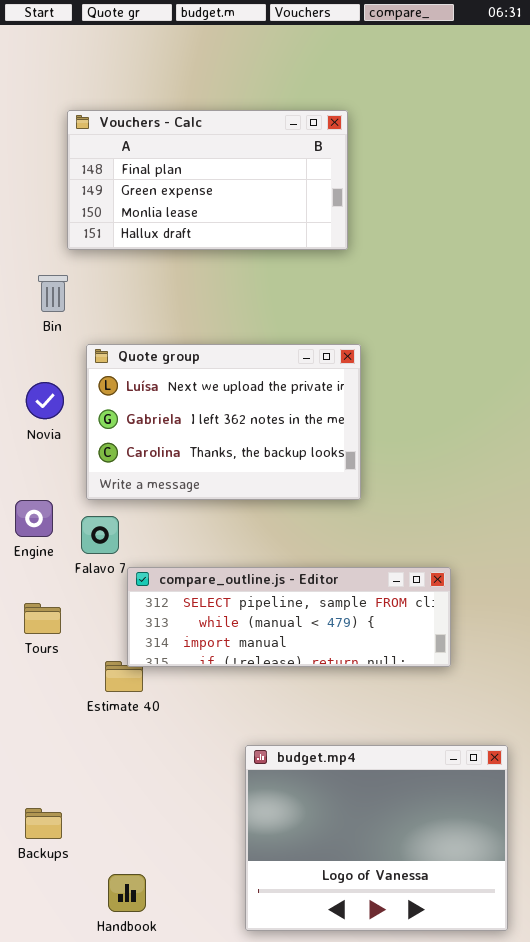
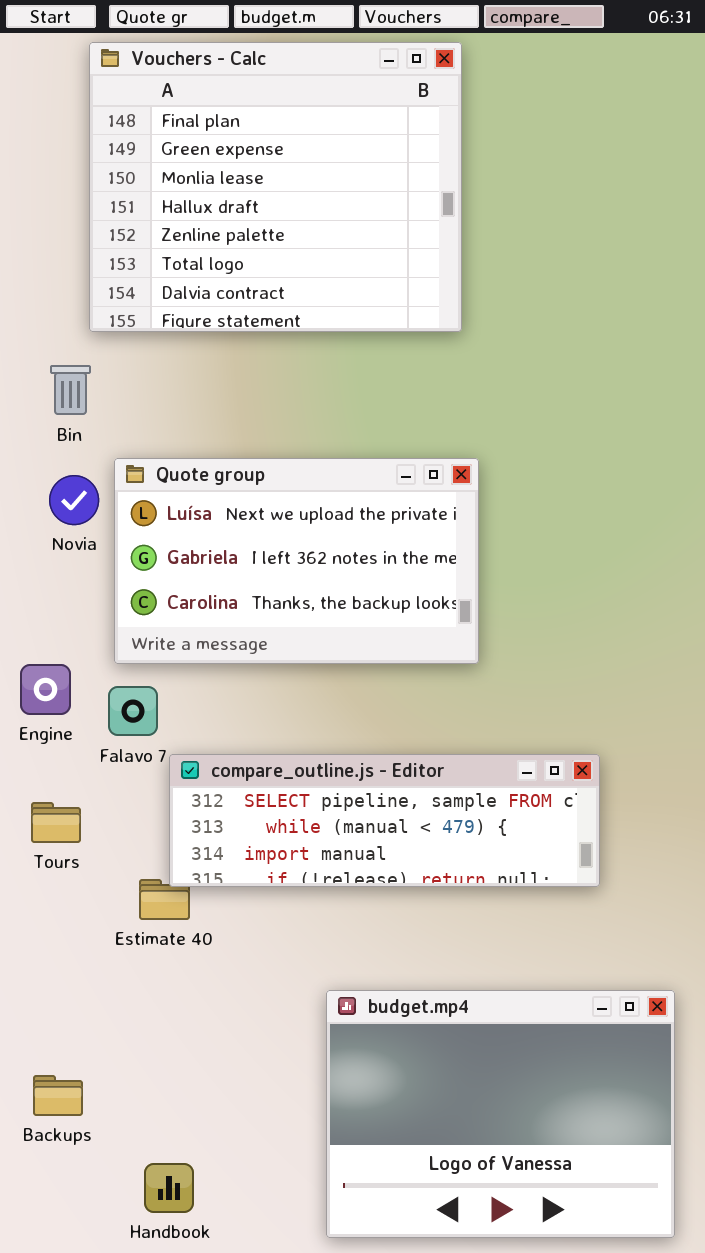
Vouchers - Calc: [67,110,348,250] -> [89,42,462,332], resized
Novia: [26,382,64,419] -> [49,475,99,525], moved

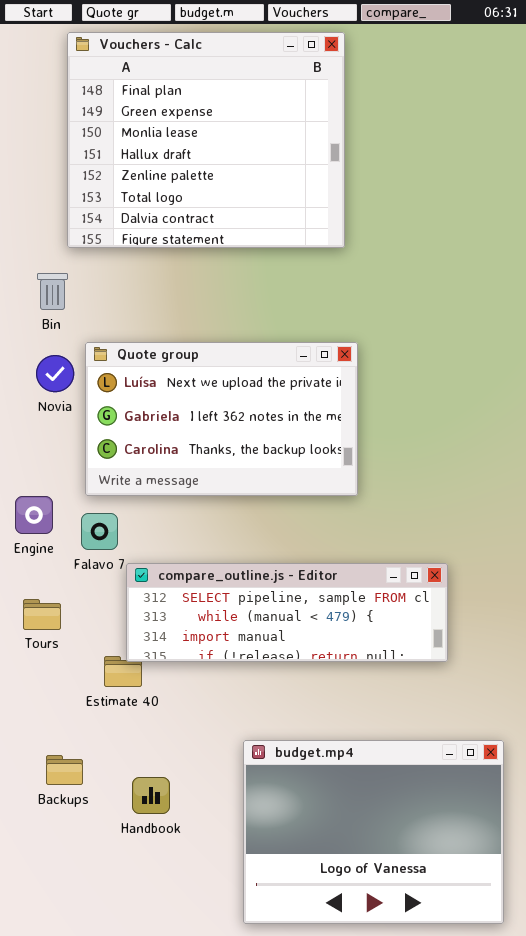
Backups: [33,1075,83,1116] -> [46,755,83,785], moved
Handbook: [144,1163,194,1213] -> [132,777,170,814], moved

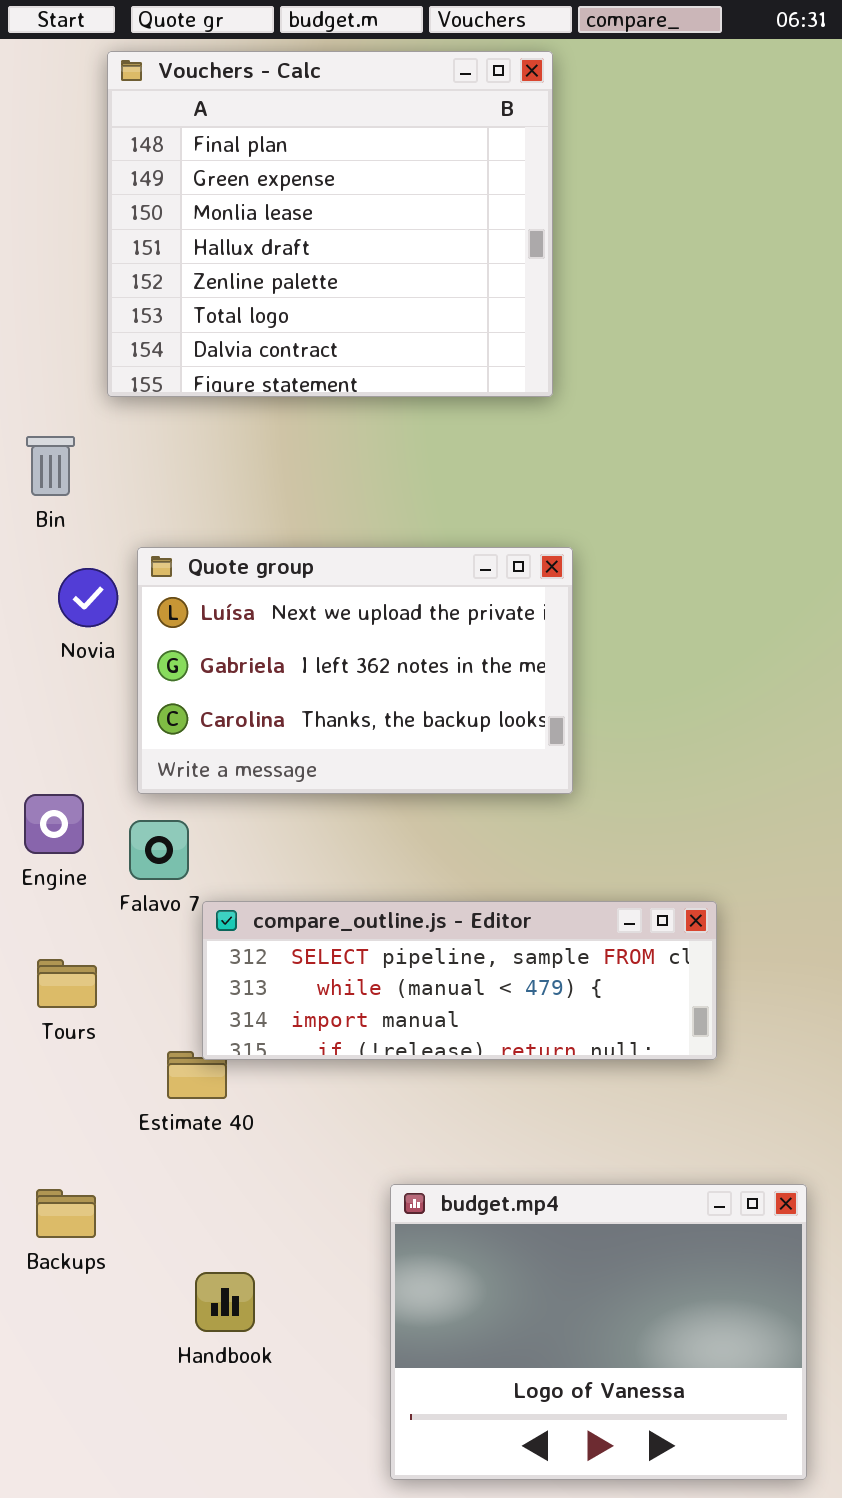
Bin: [37,273,68,310] -> [26,436,75,496], moved
Backups: [46,755,83,785] -> [36,1189,96,1238], moved
Handbook: [132,777,170,814] -> [195,1272,255,1332], moved

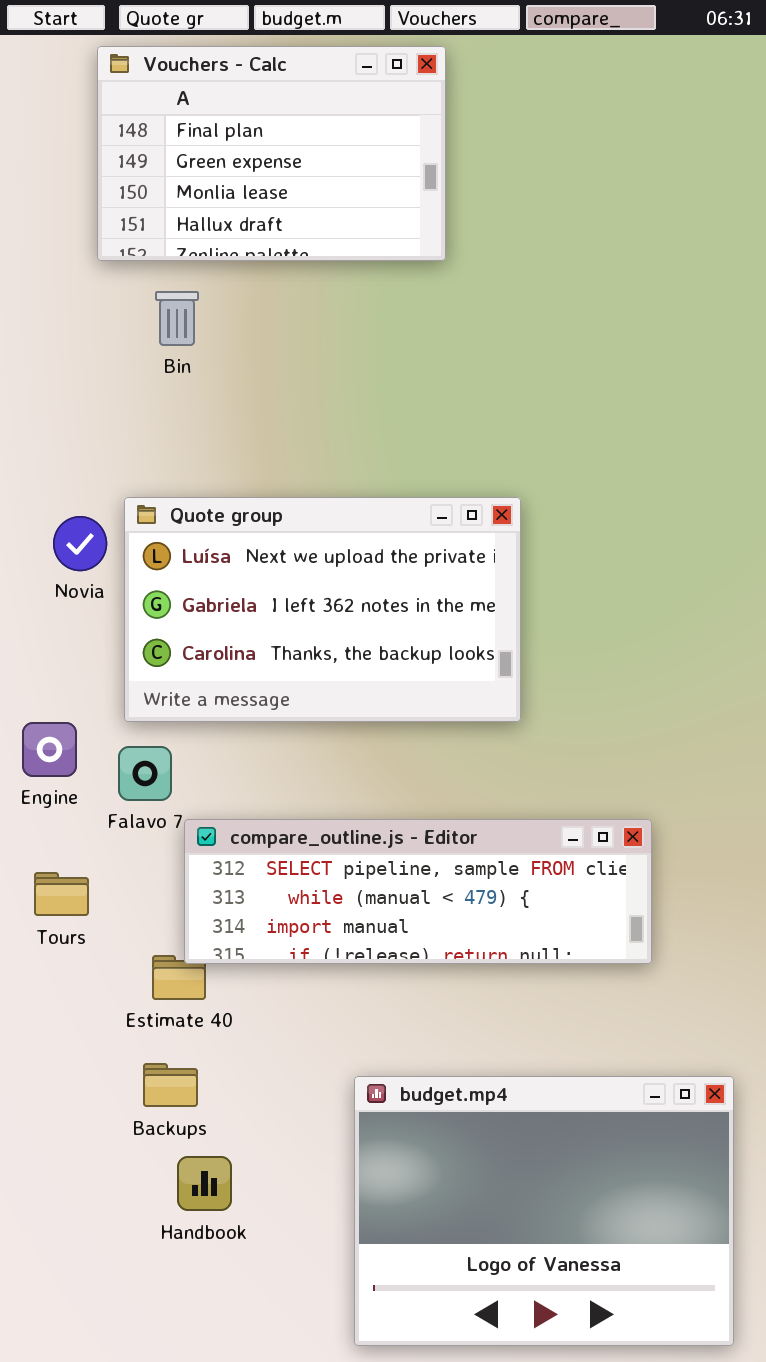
Vouchers - Calc: [107,51,553,397] -> [97,46,446,261], resized
Bin: [26,436,75,496] -> [155,291,199,346], moved
Backups: [36,1189,96,1238] -> [143,1063,198,1107], moved

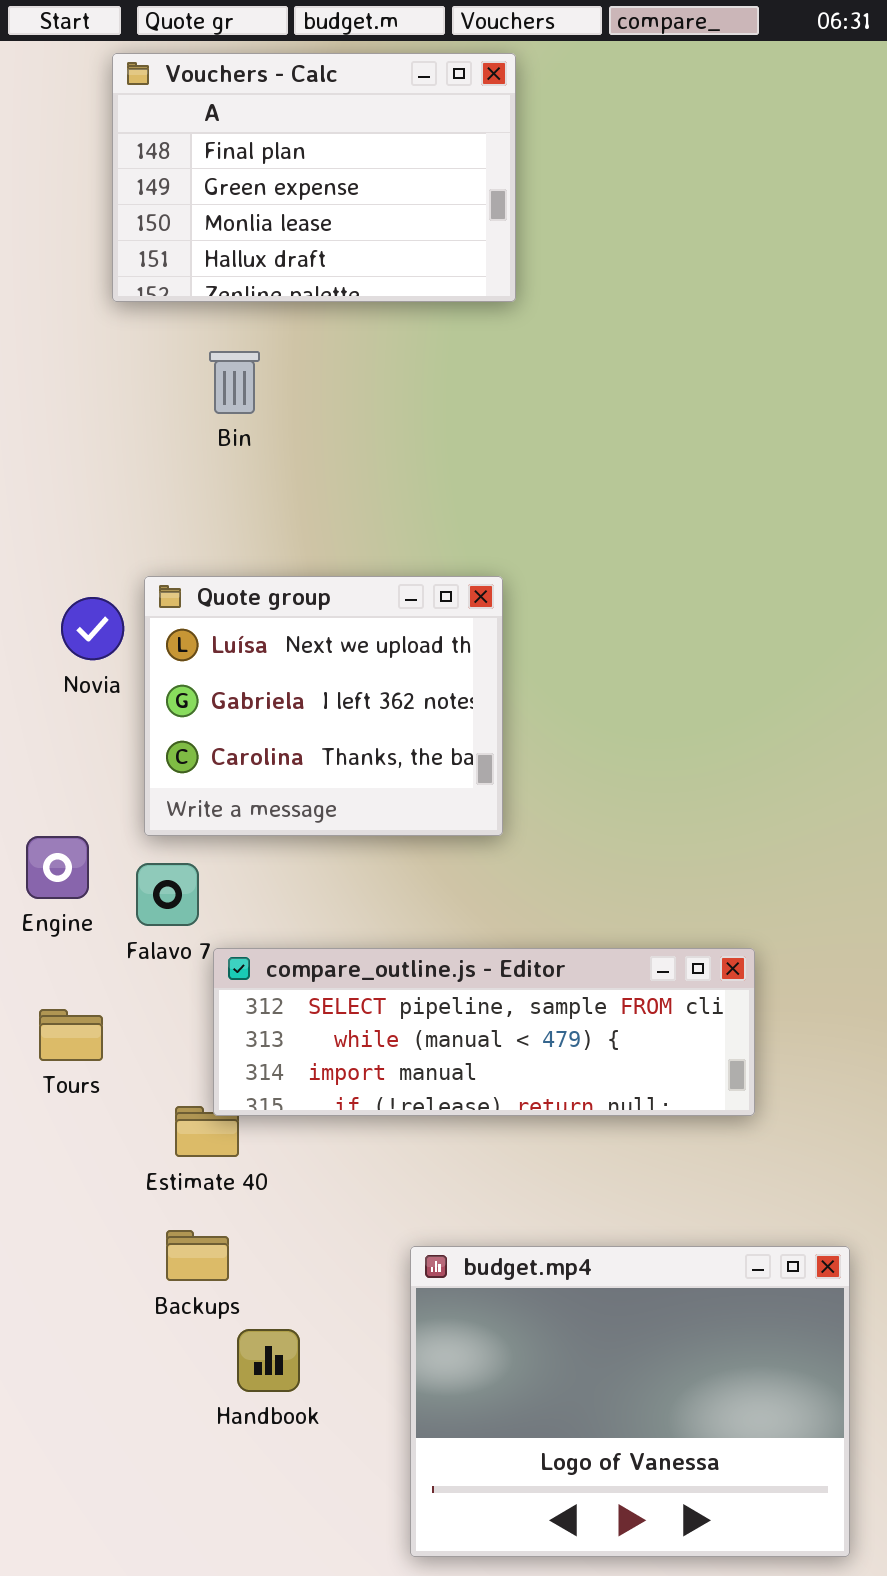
Bin: [155,291,199,346] -> [209,351,260,414], moved
Quote group: [124,497,521,722] -> [144,576,503,836], resized
Handbook: [177,1156,232,1211] -> [237,1329,300,1392], moved

